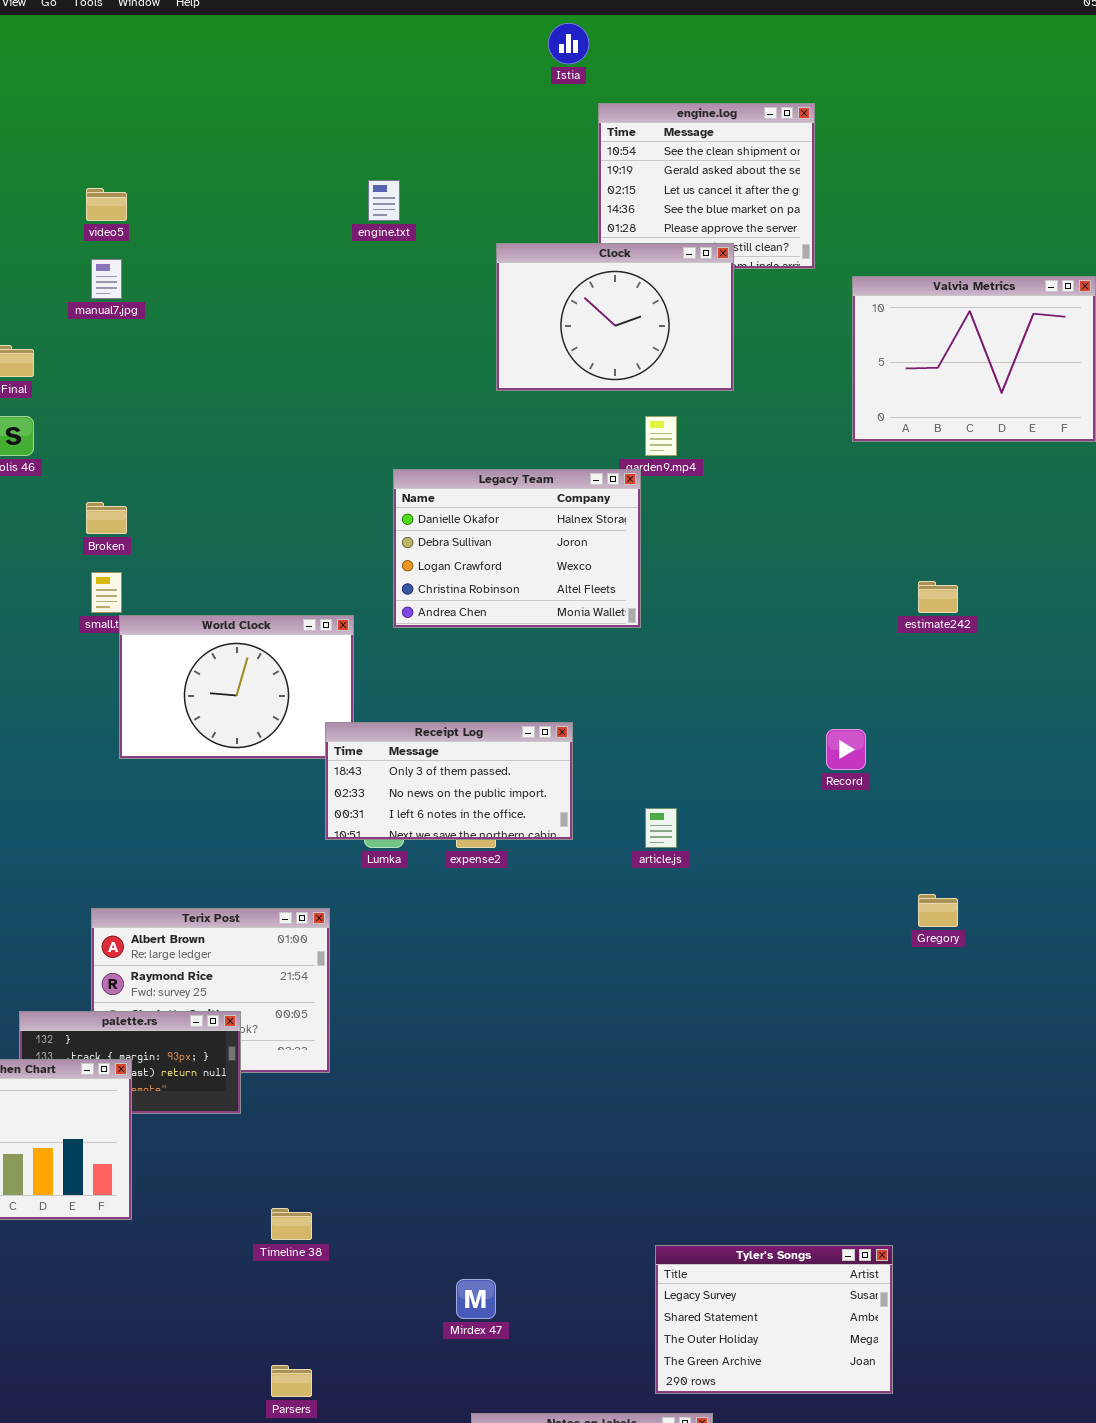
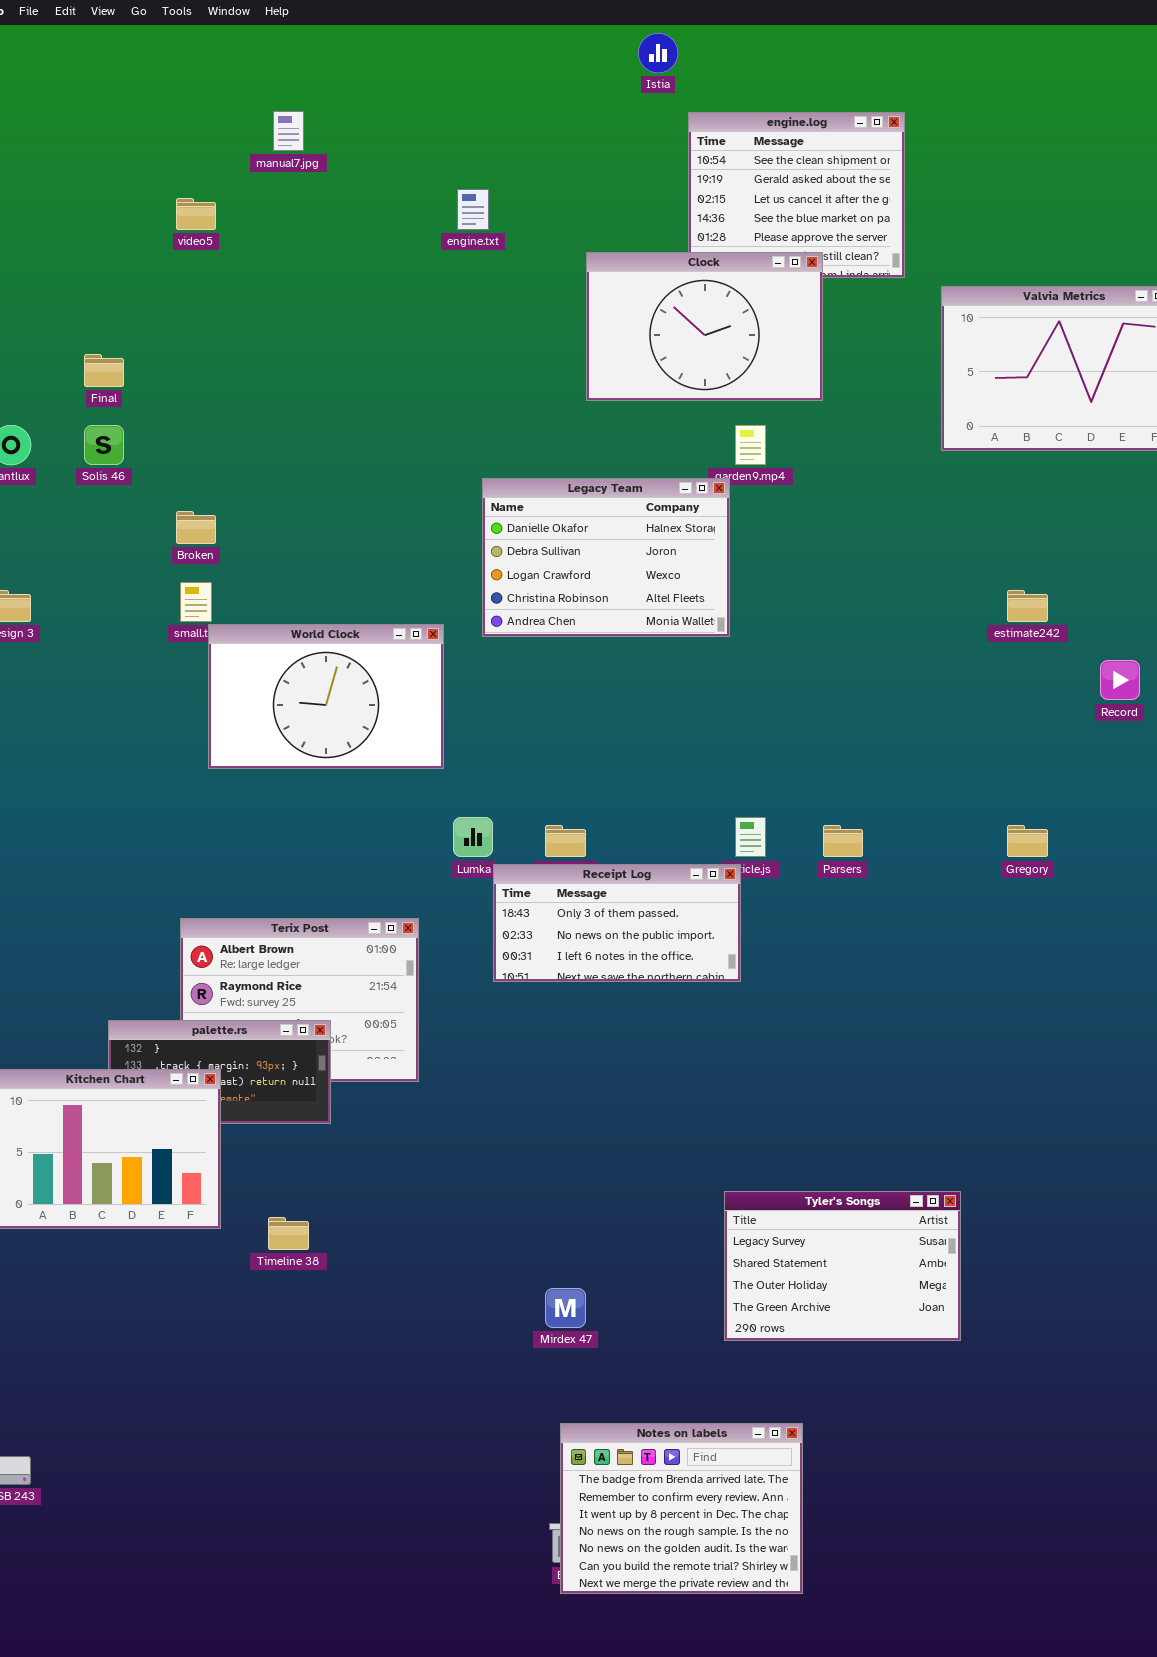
manual7.jpg: [91,259,122,299] -> [273,111,304,151], moved
Receipt Log: [325,722,573,840] -> [493,864,741,982], moved
Record: [826,729,866,770] -> [1100,660,1140,700], moved
Gregory: [918,894,958,927] -> [1007,825,1048,857], moved
Timeline 38: [271,1208,312,1240] -> [268,1217,309,1250], moved
Tyler's Songs: [655,1245,893,1394] -> [724,1191,961,1341], moved
Parsers: [271,1365,312,1397] -> [823,825,863,857], moved

